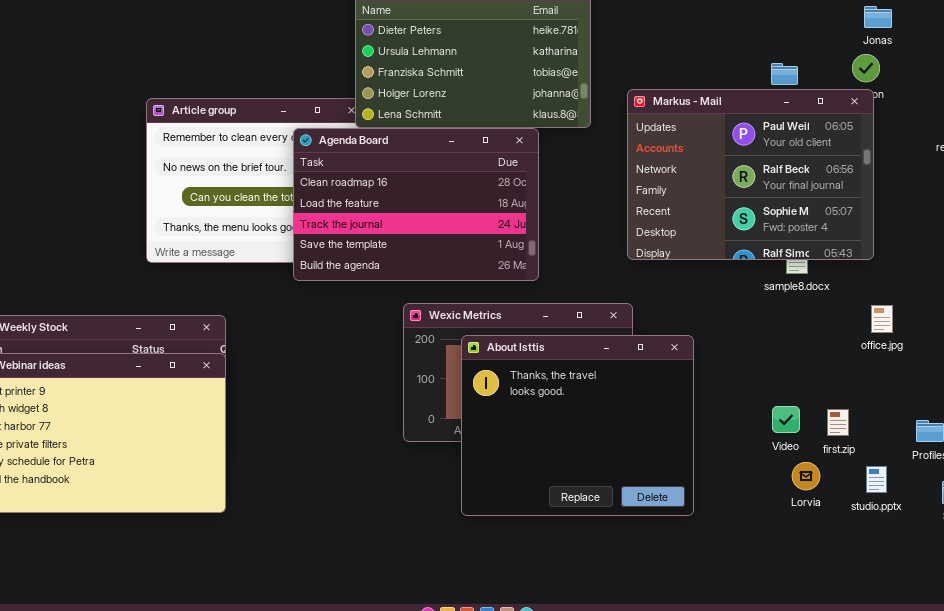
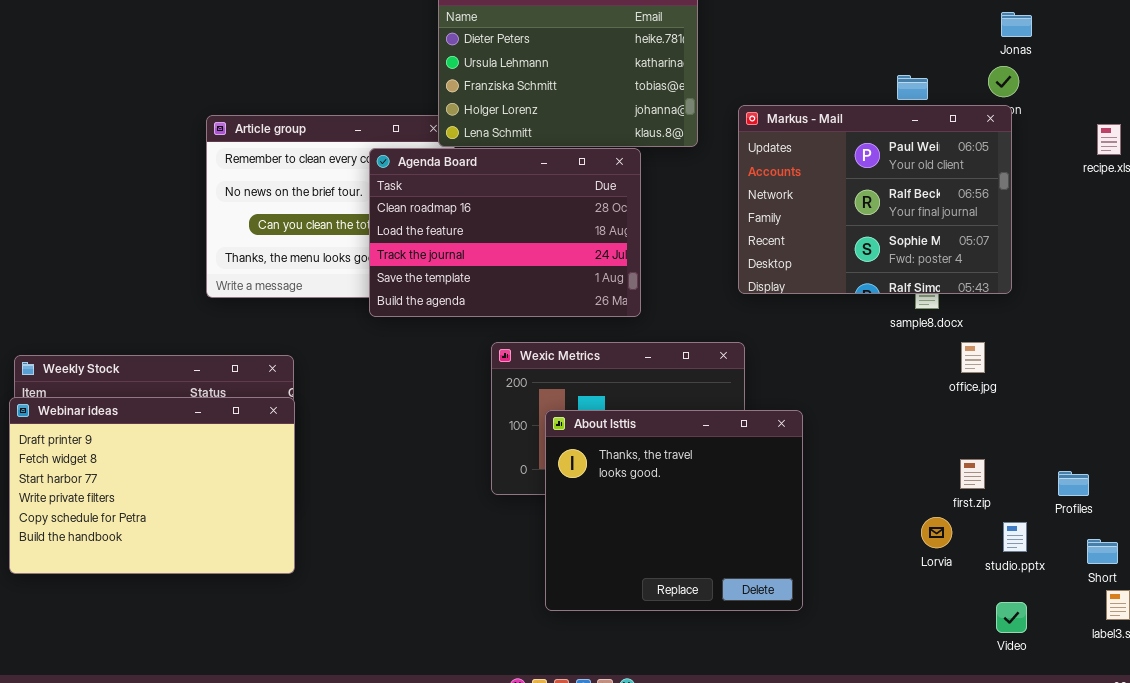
office.jpg: [871,305,893,333] -> [961,342,985,373], moved
About Isttis: [461,335,694,516] -> [545,410,803,611], moved
Video: [772,406,800,433] -> [996,602,1027,633], moved

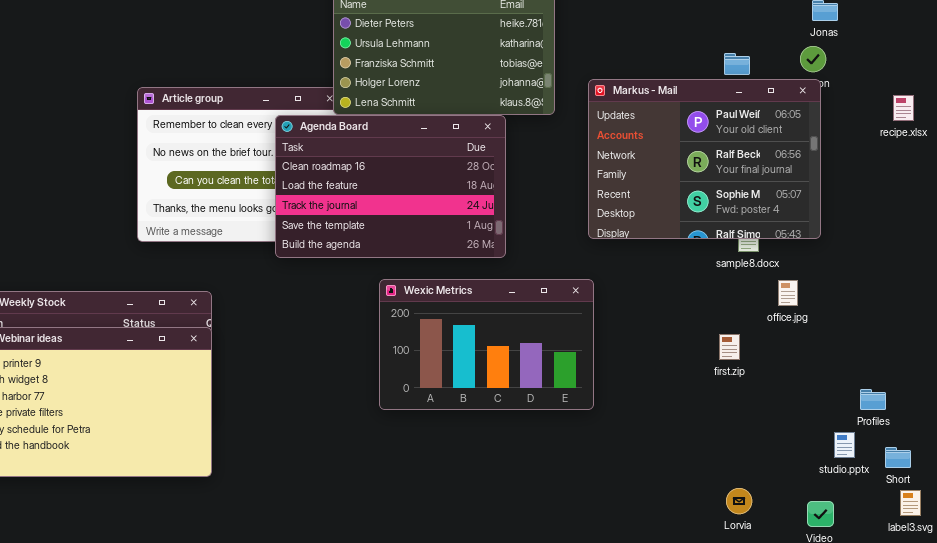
About Isttis: [545,410,803,611] -> none, closed
first.zip: [960,459,985,489] -> [719,334,740,360], moved
Lorvia: [921,517,952,548] -> [726,488,752,514], moved
studio.pptx: [1003,522,1027,552] -> [834,432,855,458], moved

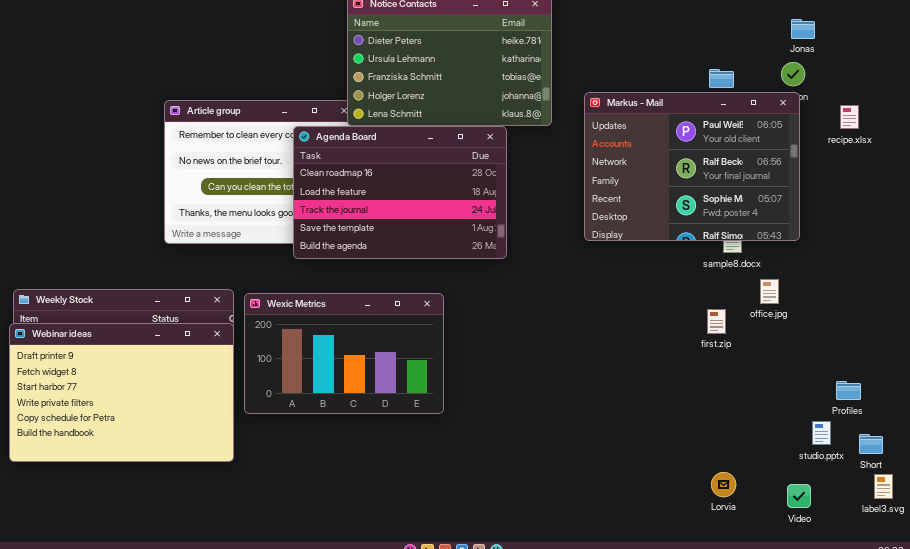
recipe.xlsx: [893,95,914,121] -> [840,105,859,129], moved
Wexic Metrics: [379,279,594,410] -> [244,293,444,414], moved
first.zip: [719,334,740,360] -> [707,309,726,334], moved

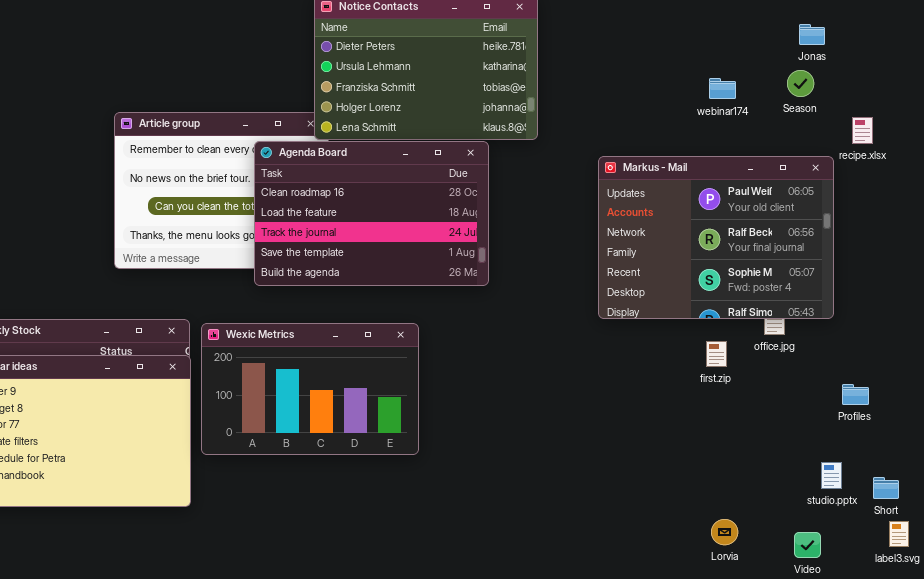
Markus - Mail: [584,92,800,241] -> [598,156,834,319], moved
Profiles: [836,381,861,400] -> [842,384,869,405], moved

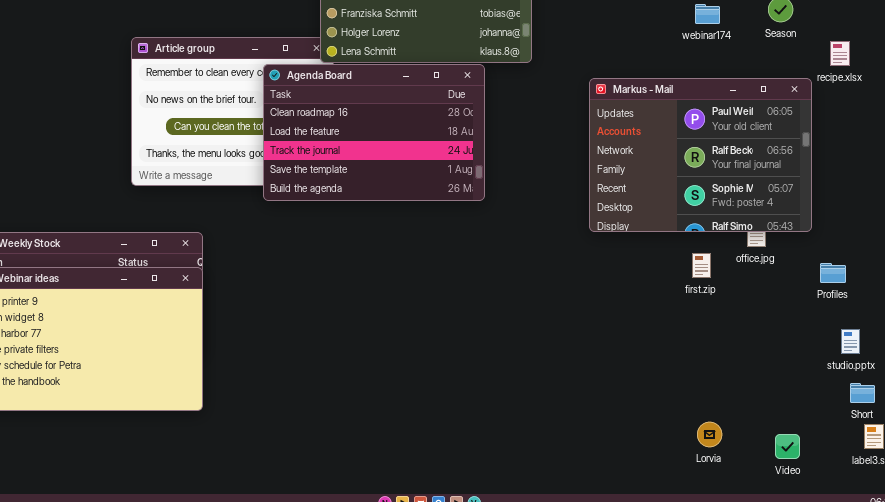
Wexic Metrics: [201,323,419,455] -> none, closed
Profiles: [842,384,869,405] -> [820,263,846,283], moved
studio.pptx: [821,462,842,489] -> [841,329,860,354], moved

